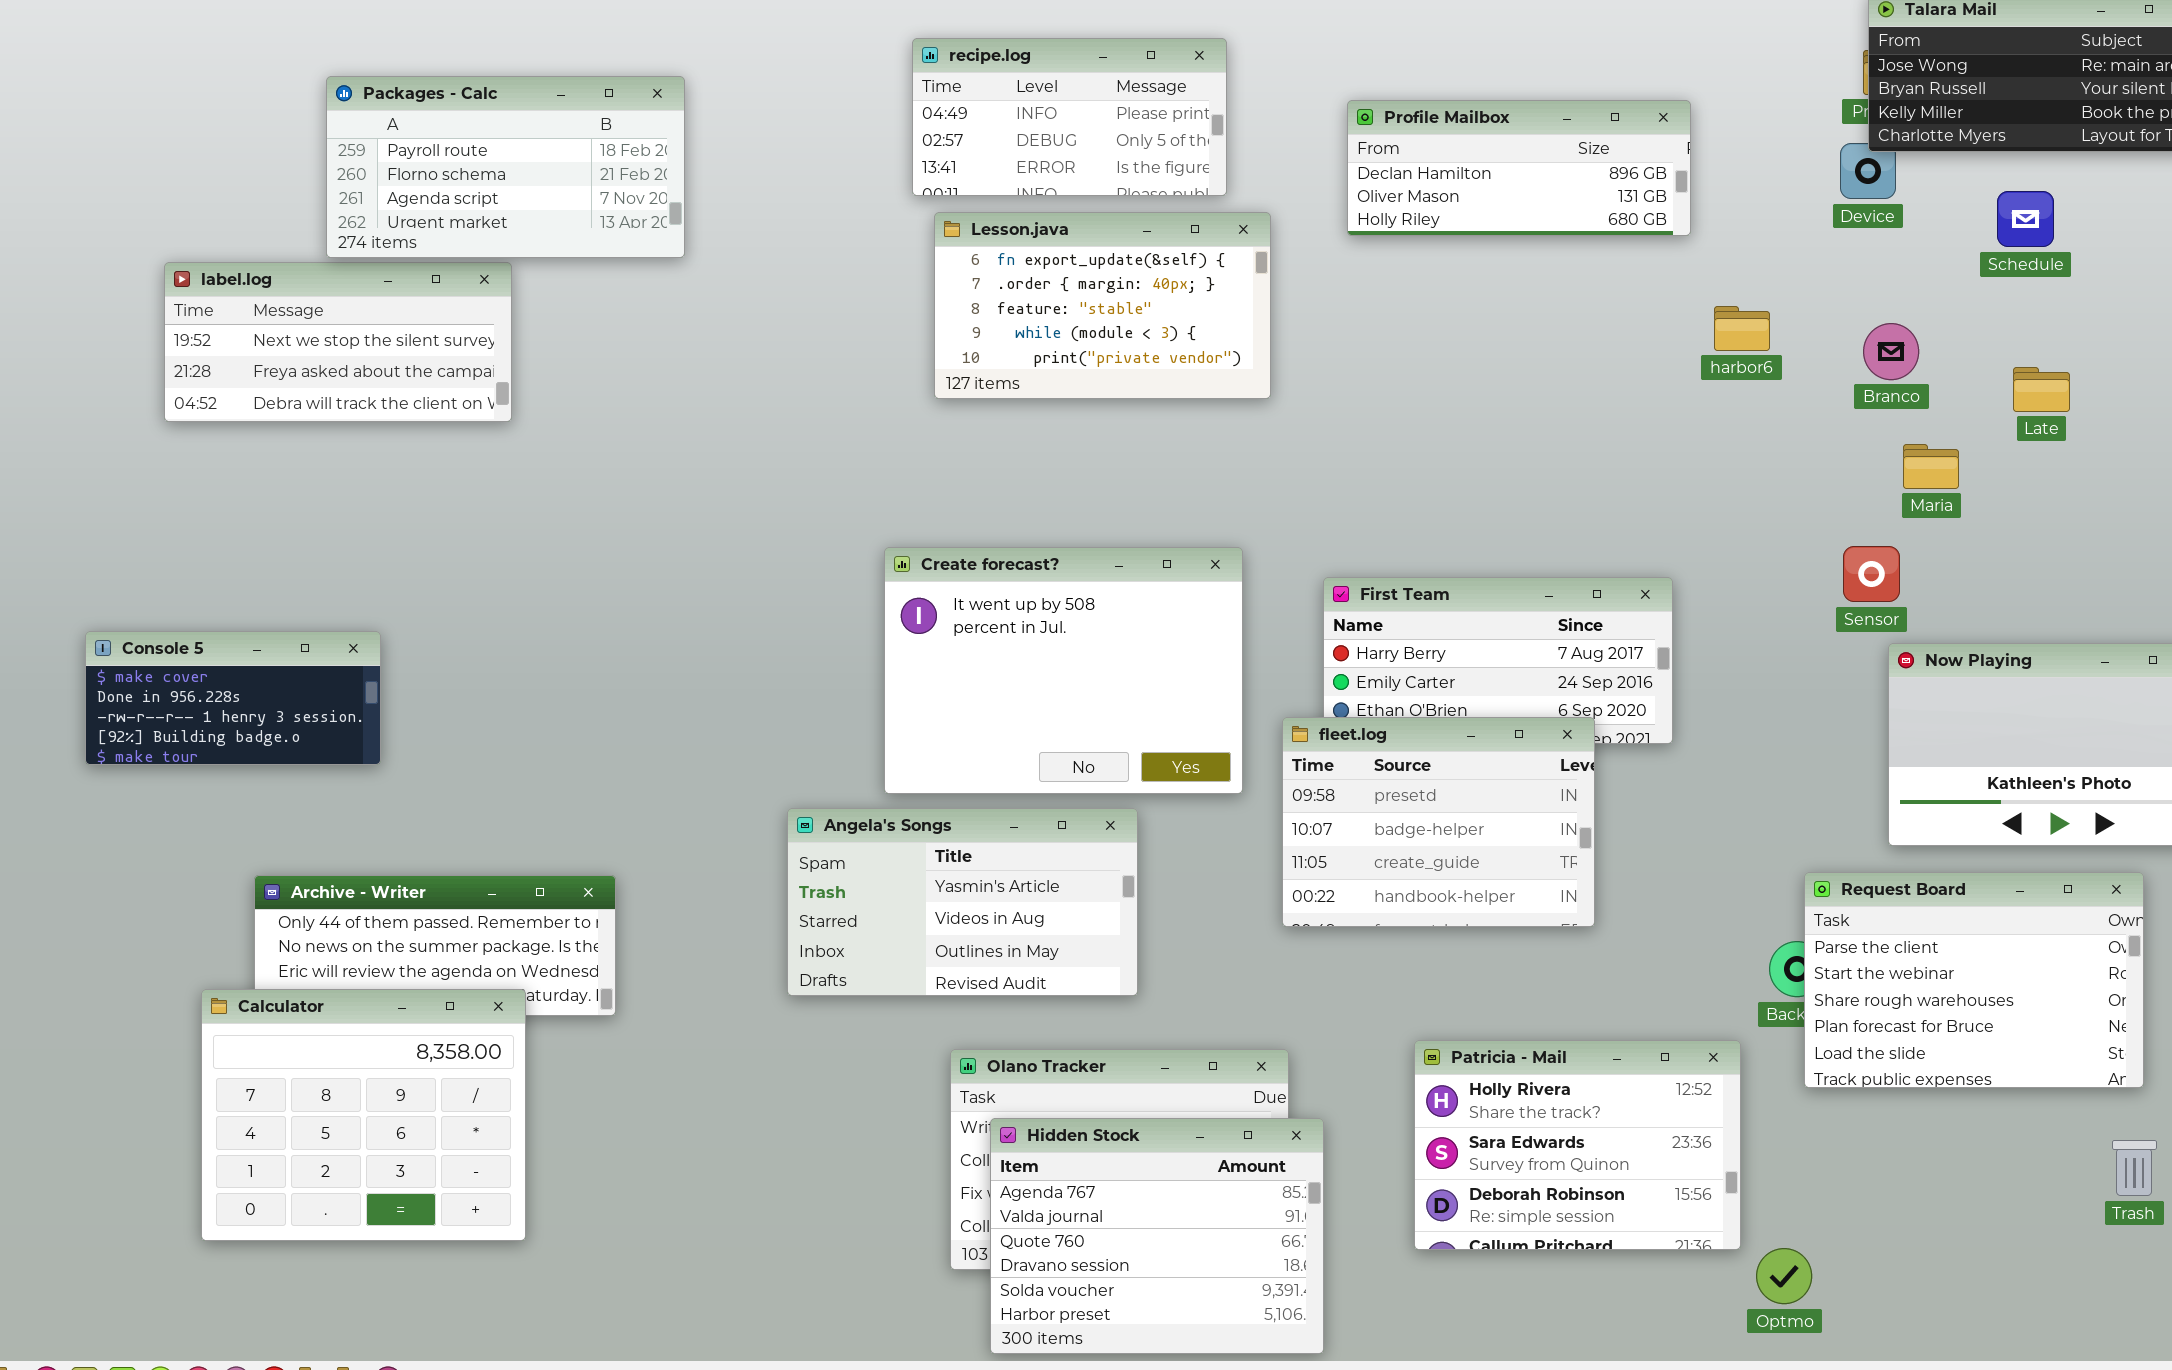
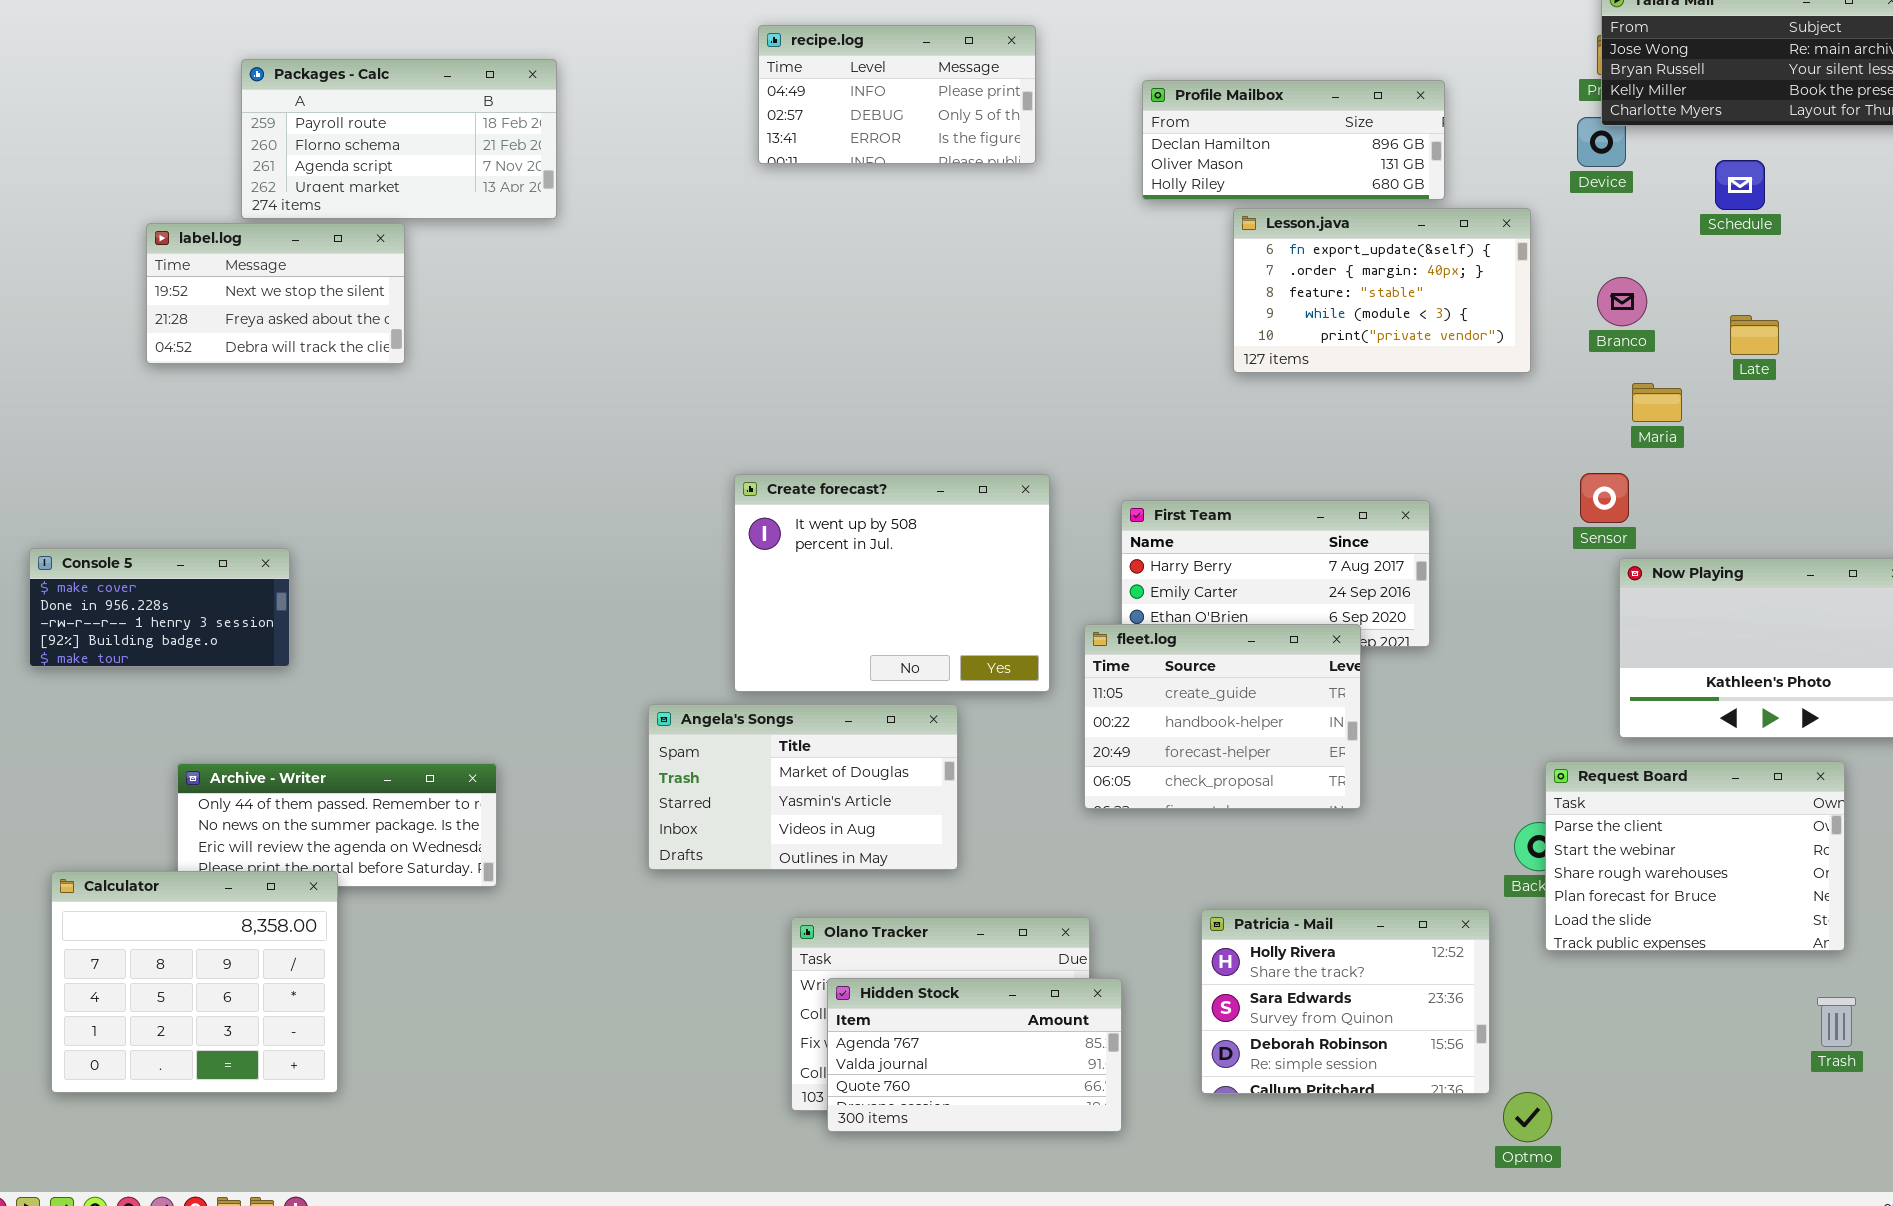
Lesson.java: [934,212,1271,399] -> [1233,208,1531,373], moved
label.log: [164,262,512,422] -> [146,223,405,364], resized
fleet.log: [1282,717,1595,927] -> [1084,624,1361,809], scrolled down 2 rows
Angela's Songs: [787,808,1138,996] -> [648,704,958,870], scrolled up 1 row
Calculator: [201,989,526,1241] -> [51,871,338,1093], moved
Hidden Stock: [990,1118,1324,1354] -> [827,978,1122,1132], resized

